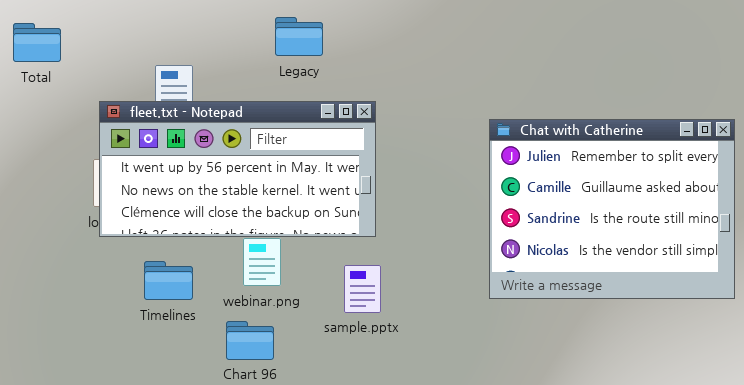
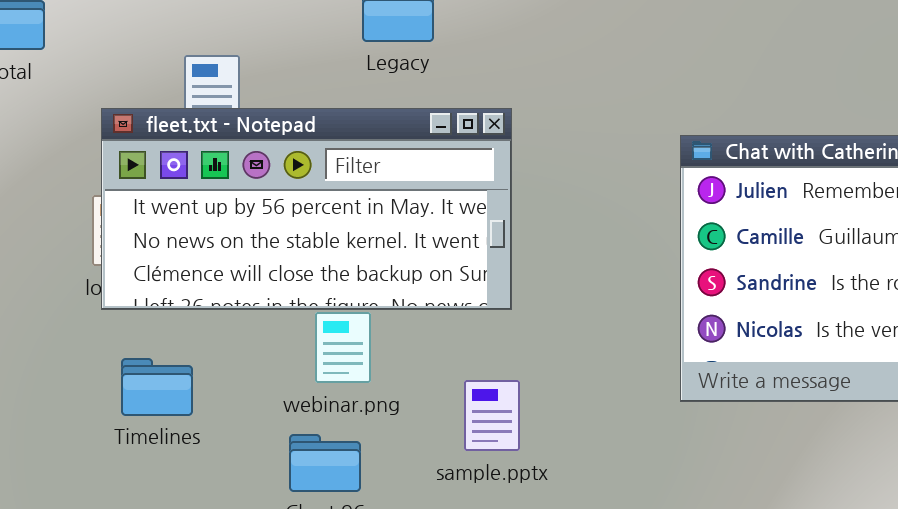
Timelines: [144,261,193,300] -> [121,358,193,416], moved
sample.pptx: [344,265,381,313] -> [464,380,520,451], moved

